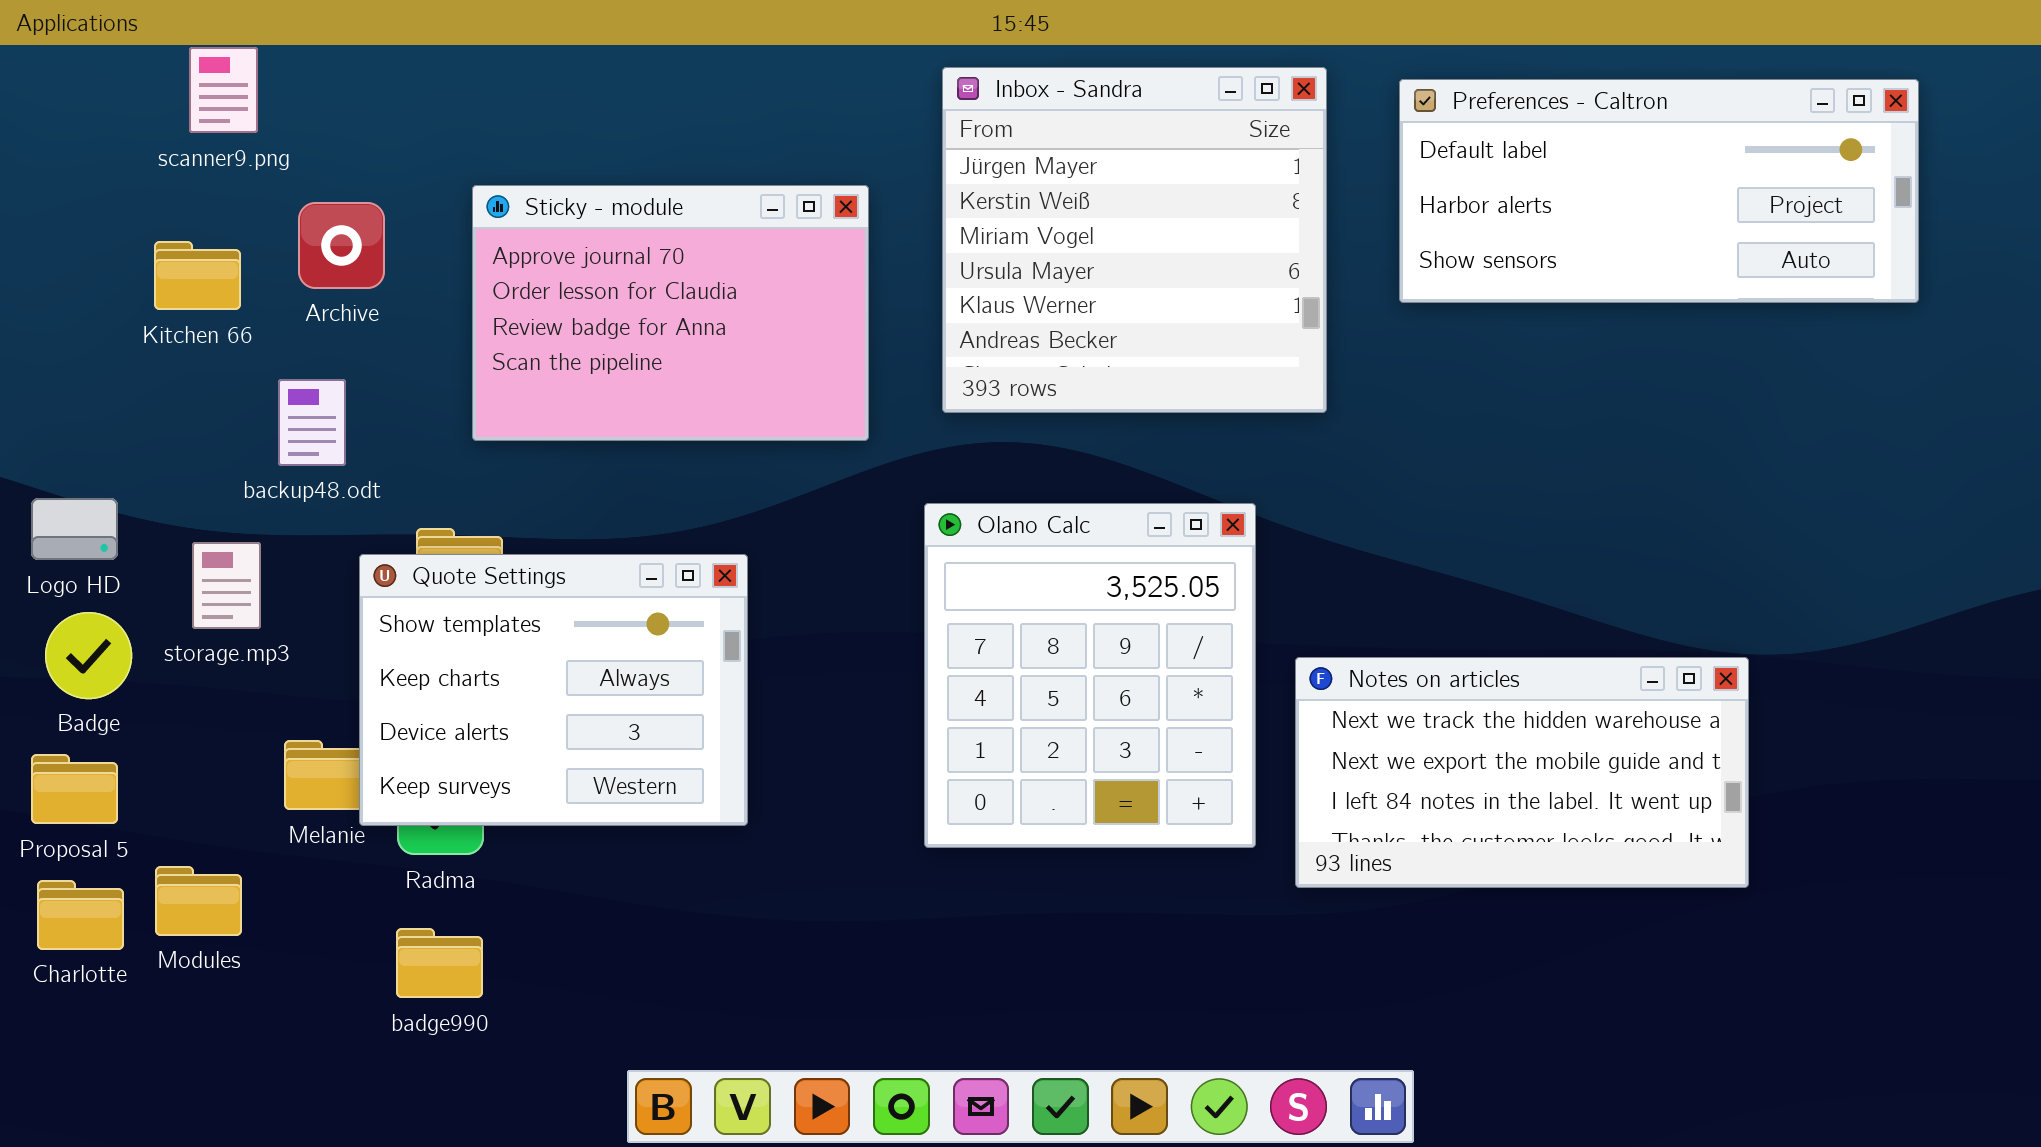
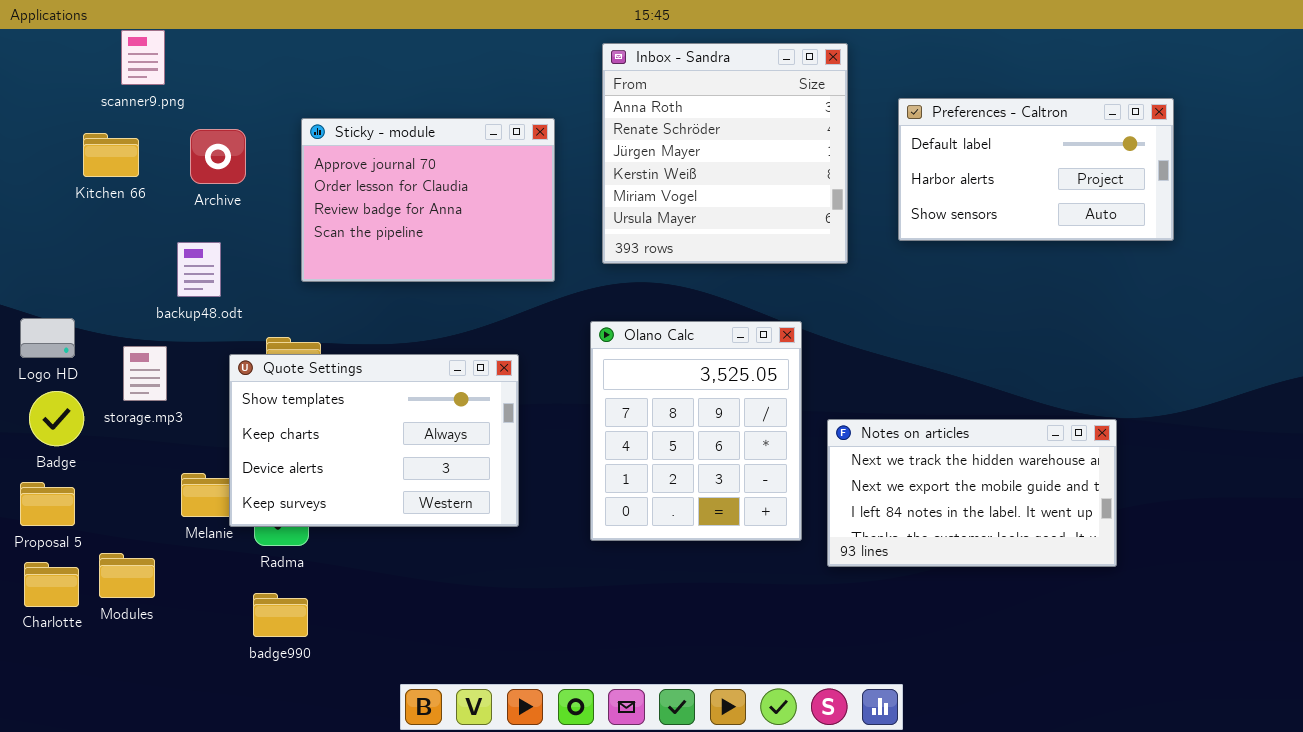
Inbox - Sandra: [942,67,1327,413] -> [602,43,848,264], scrolled up 2 rows
Preferences - Caltron: [1399,79,1919,303] -> [898,98,1174,241], moved, resized
Kitchen 66: [154,241,241,310] -> [83,133,139,177], moved
Quote Settings: [359,554,748,826] -> [229,354,519,527], resized

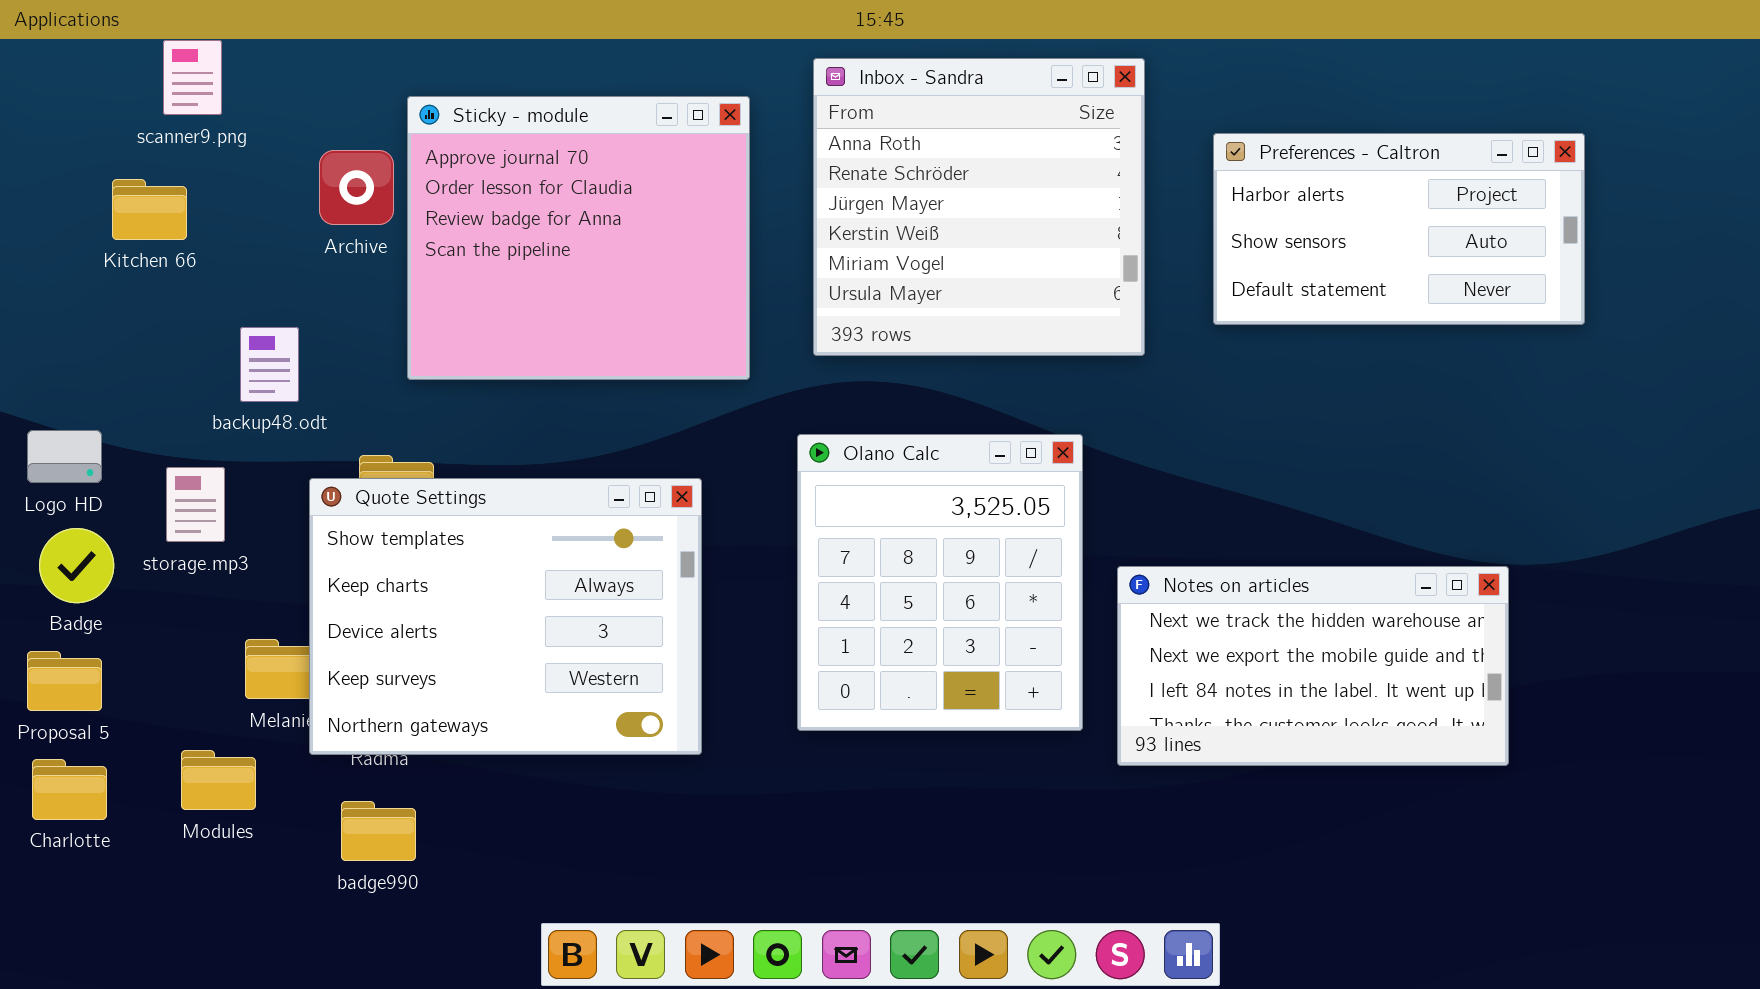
Preferences - Caltron: [898,98,1174,241] -> [1213,133,1585,325], scrolled down 1 row
Sticky - module: [301,118,555,282] -> [407,96,750,380], resized
Archive: [190,129,246,184] -> [319,150,394,225], moved
Quote Settings: [229,354,519,527] -> [309,478,702,755], resized
Modules: [99,553,155,598] -> [181,750,256,810], moved

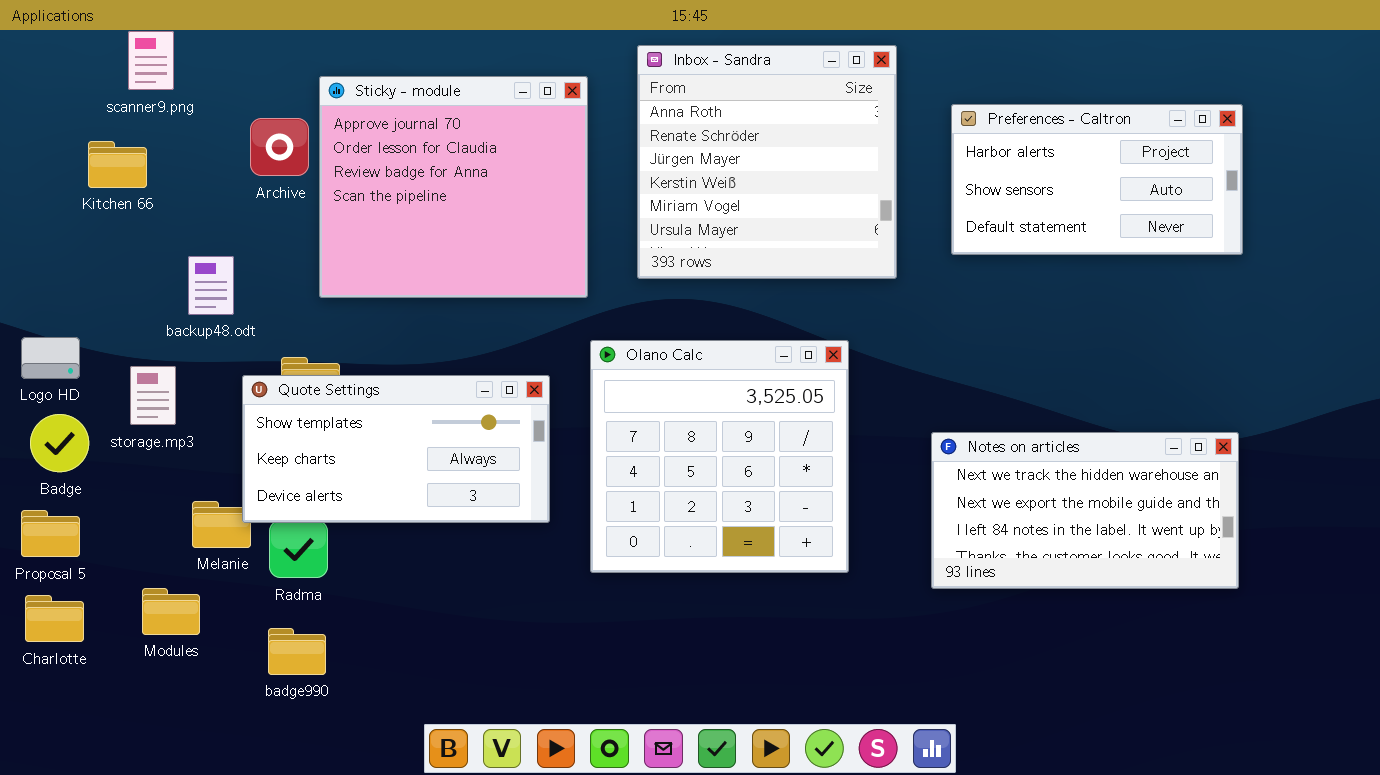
Olano Calc: [797,434,1083,731] -> [590,340,849,573], resized
Quote Settings: [309,478,702,755] -> [242,375,550,523], resized
Notes on articles: [1117,566,1509,766] -> [931,432,1239,589], moved

